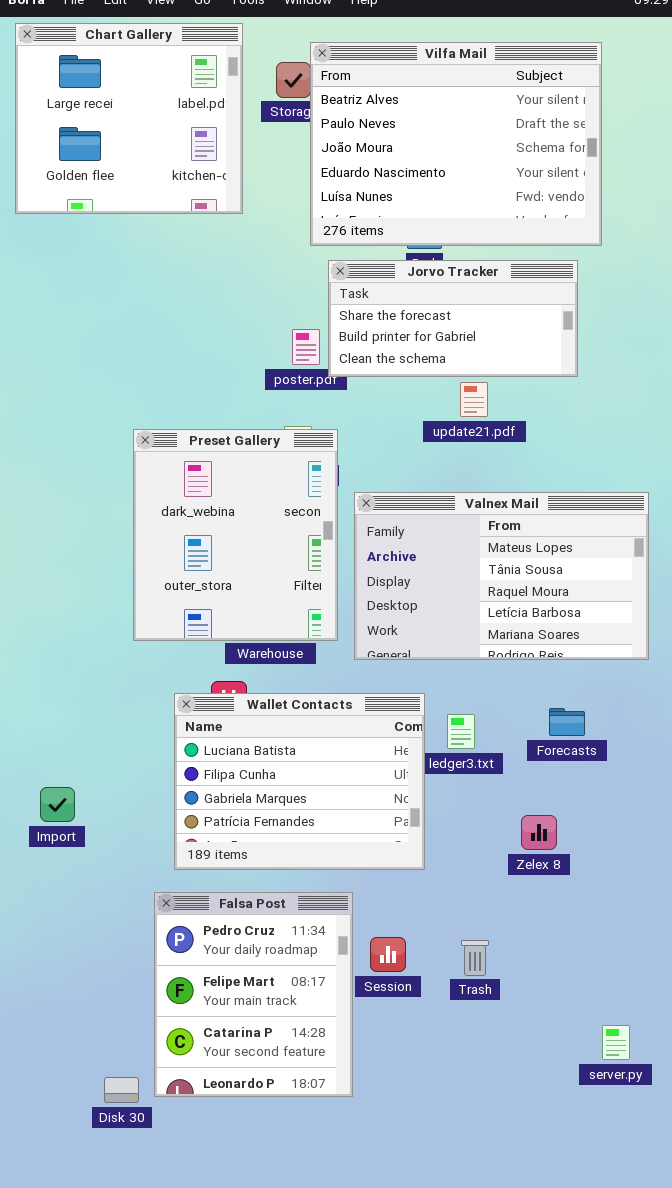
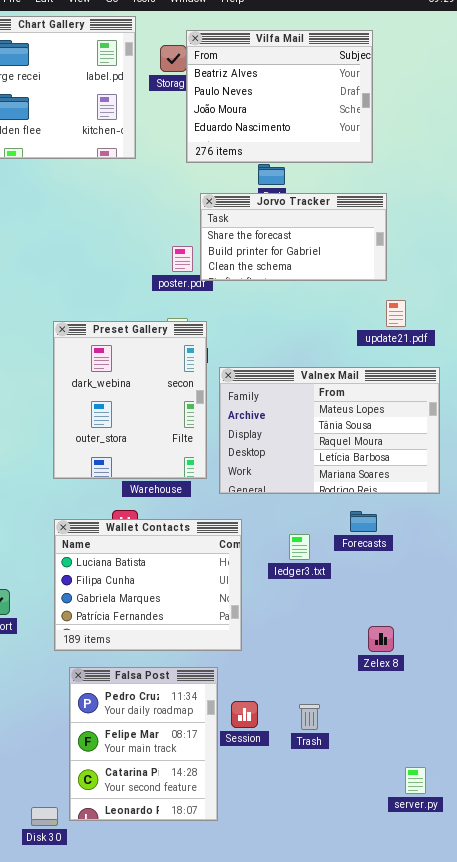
Vilfa Mail: [310,42,602,246] -> [186,30,373,163], resized
update21.pdf: [460,382,488,417] -> [386,300,406,327], moved
Wallet Contacts: [174,693,425,870] -> [54,519,242,651], moved
Forecasts: [549,708,585,736] -> [350,511,377,532], moved
Zelex 8: [521,815,557,850] -> [368,626,394,652], moved

